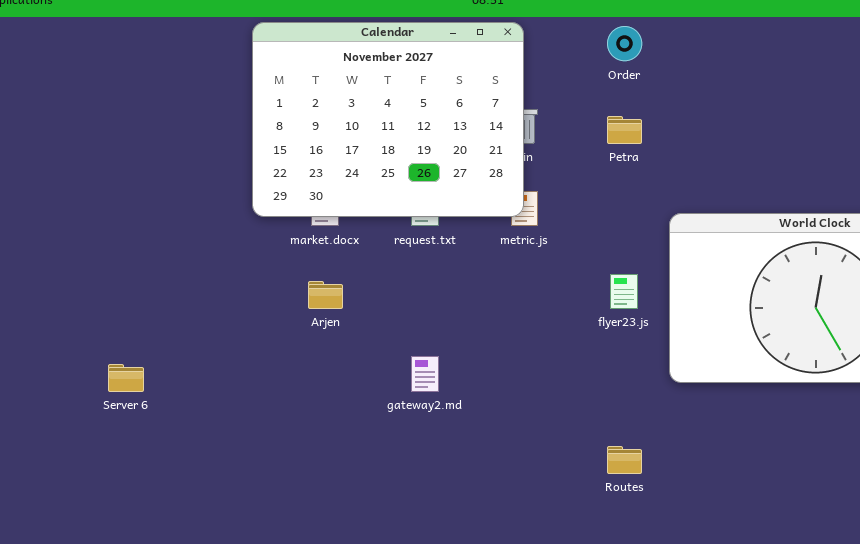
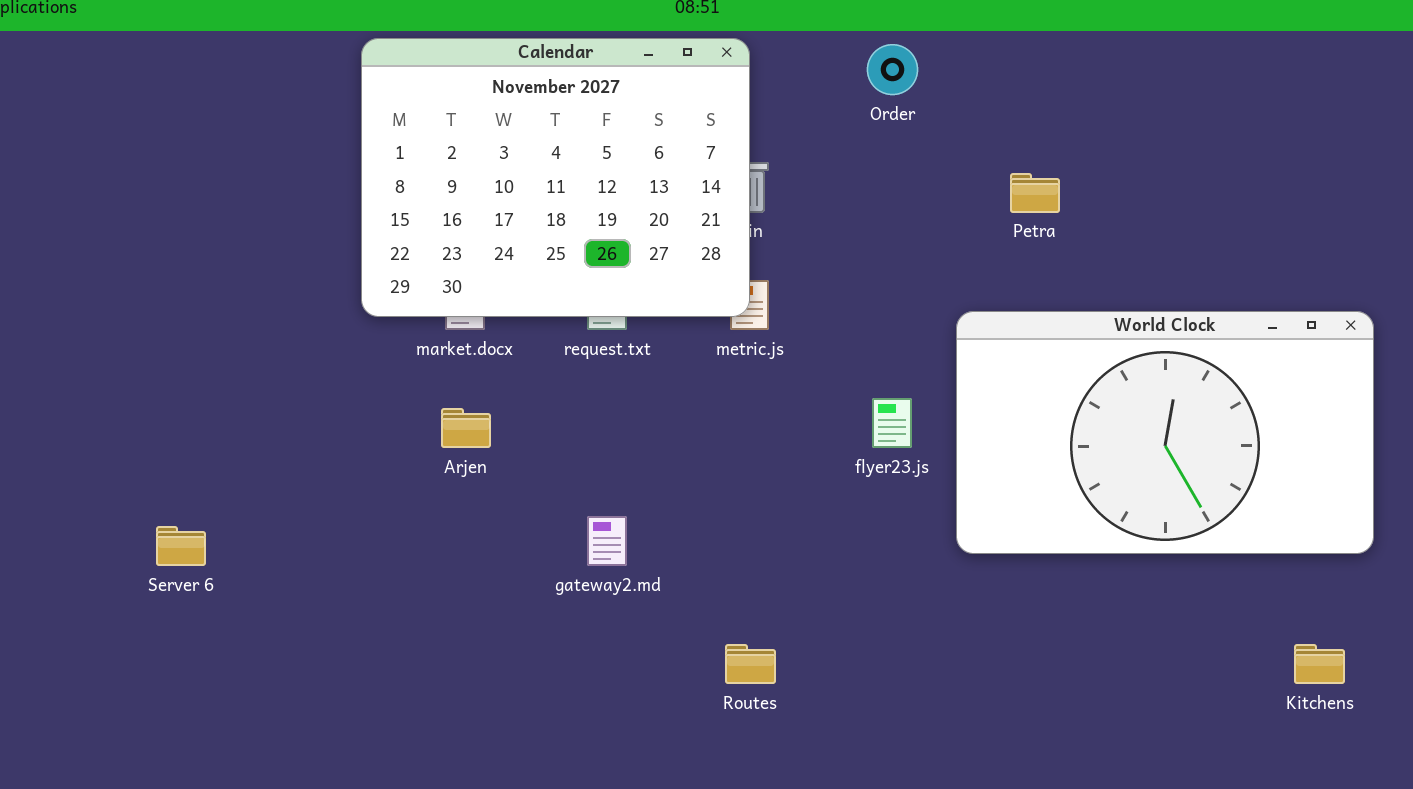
Petra: [607,116,642,144] -> [1010,173,1060,213], moved
Routes: [607,446,642,474] -> [725,644,776,684], moved

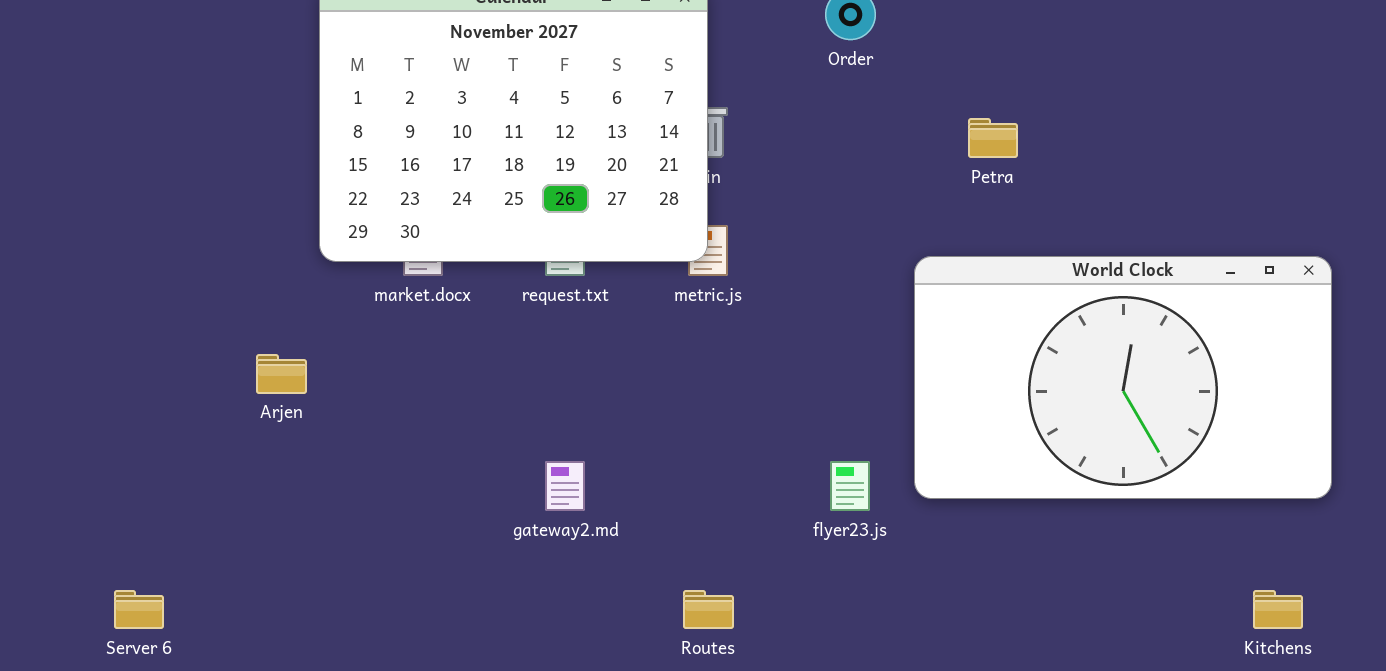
flyer23.js: [872,398,912,448] -> [830,461,870,511], moved
Arjen: [441,408,491,448] -> [256,354,307,394], moved
Server 6: [156,526,206,566] -> [114,590,164,629], moved

